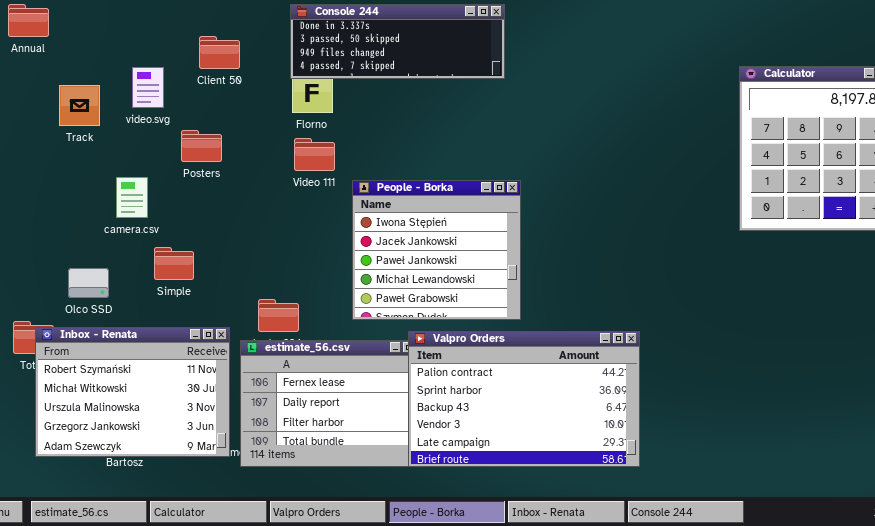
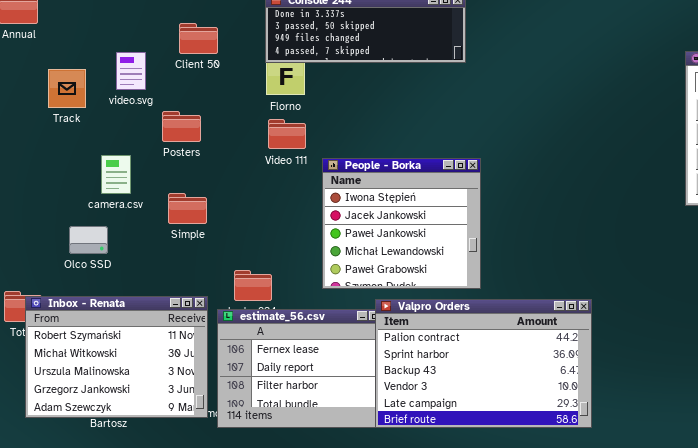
Simple: [154,247,194,280] -> [168,193,207,224], moved
Olco SSD: [68,268,109,298] -> [69,226,108,254], moved

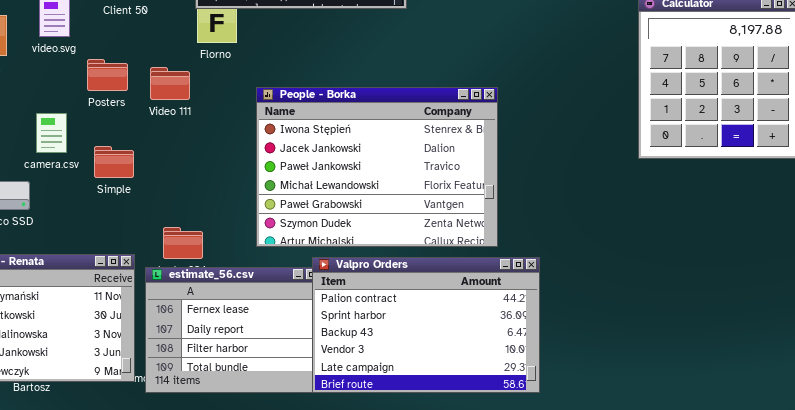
Video 111: [268,119,306,149] -> [150,67,190,100], moved
camera.csv: [101,155,131,194] -> [36,113,67,153], moved
People - Borka: [322,158,481,289] -> [256,87,498,247], resized

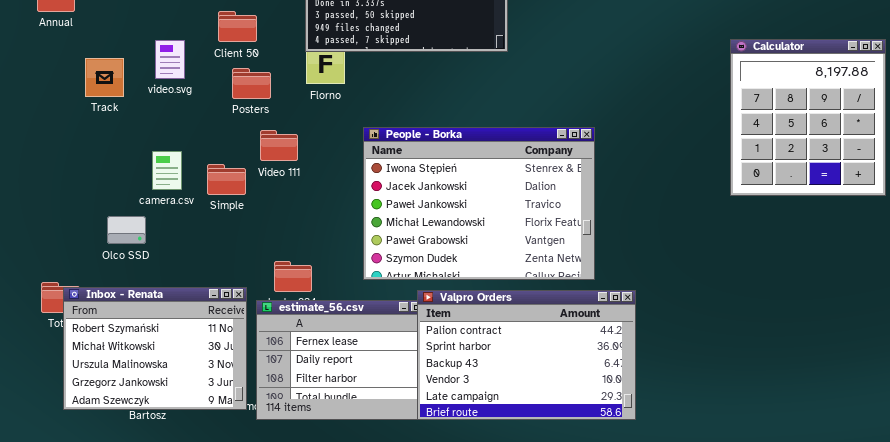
Posters: [87,59,128,91] -> [232,68,271,99], moved
Video 111: [150,67,190,100] -> [260,130,298,161], moved
Simple: [94,146,134,178] -> [207,164,246,195], moved

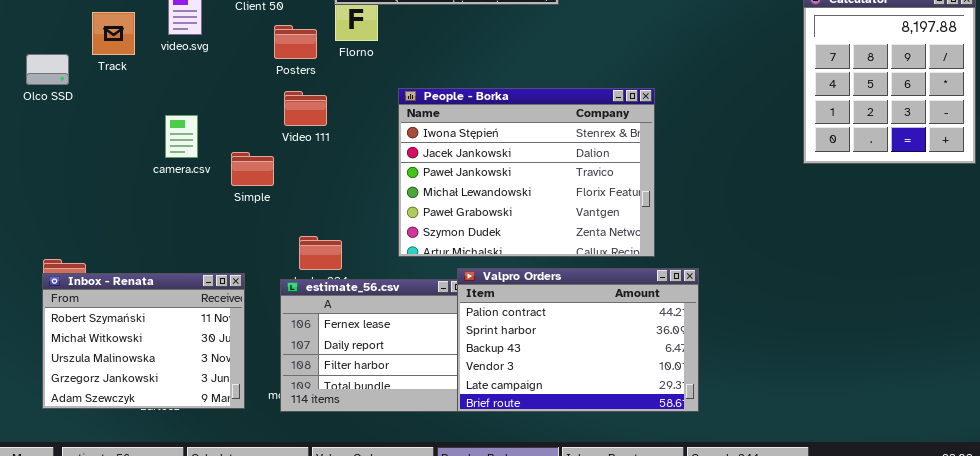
Posters: [232,68,271,99] -> [274,25,317,59], moved
Simple: [207,164,246,195] -> [231,152,274,186], moved
Olco SSD: [107,216,146,244] -> [26,54,69,85], moved
Inbox - Renata: [63,287,247,410] -> [42,273,245,409], moved

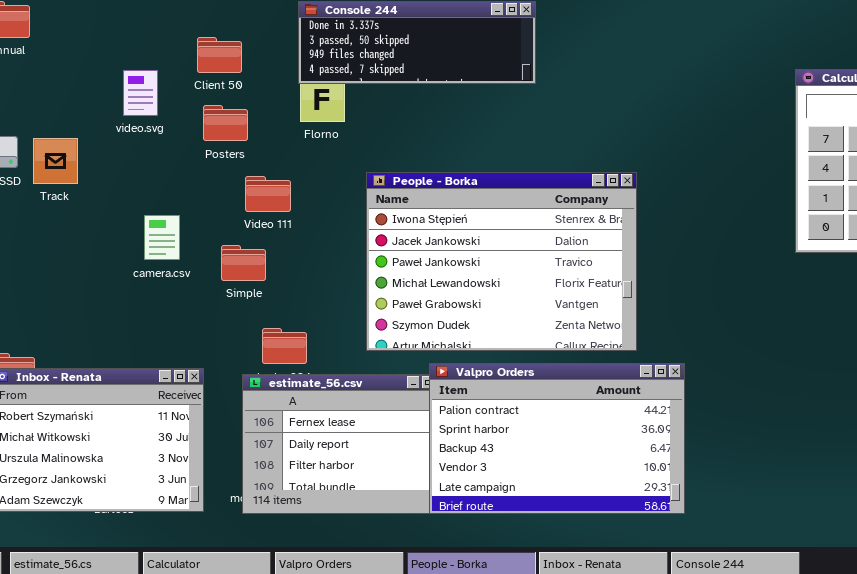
Track: [92,12,135,55] -> [33,138,78,184], moved
Posters: [274,25,317,59] -> [203,105,248,141], moved
camera.csv: [165,115,198,158] -> [144,215,180,260], moved
Simple: [231,152,274,186] -> [221,245,266,281], moved

